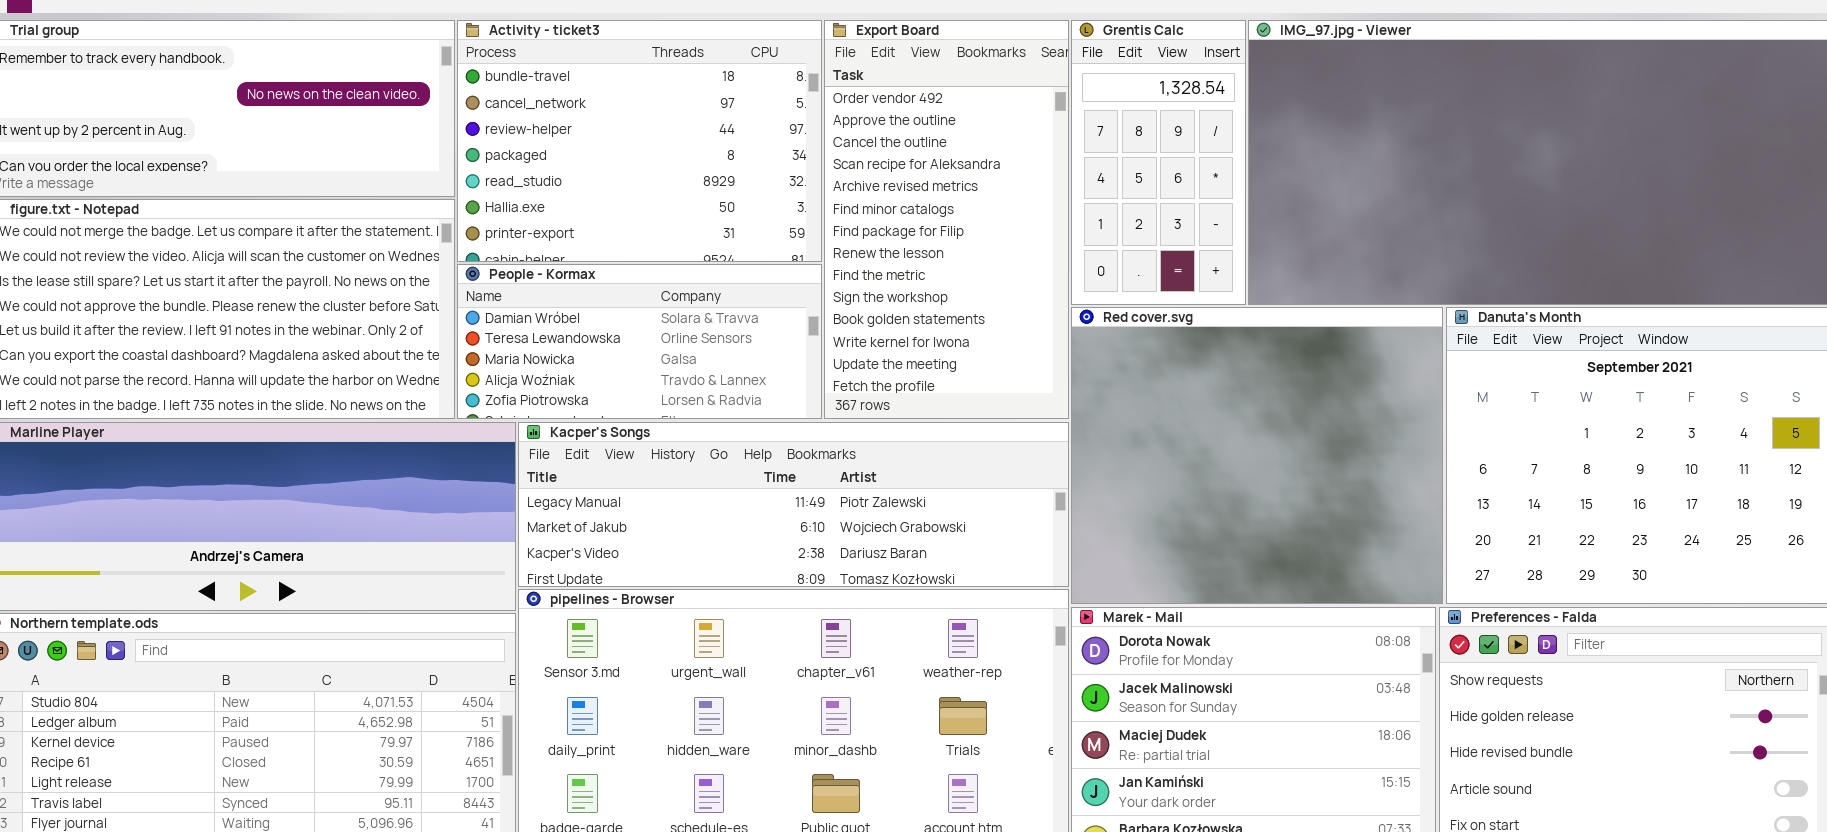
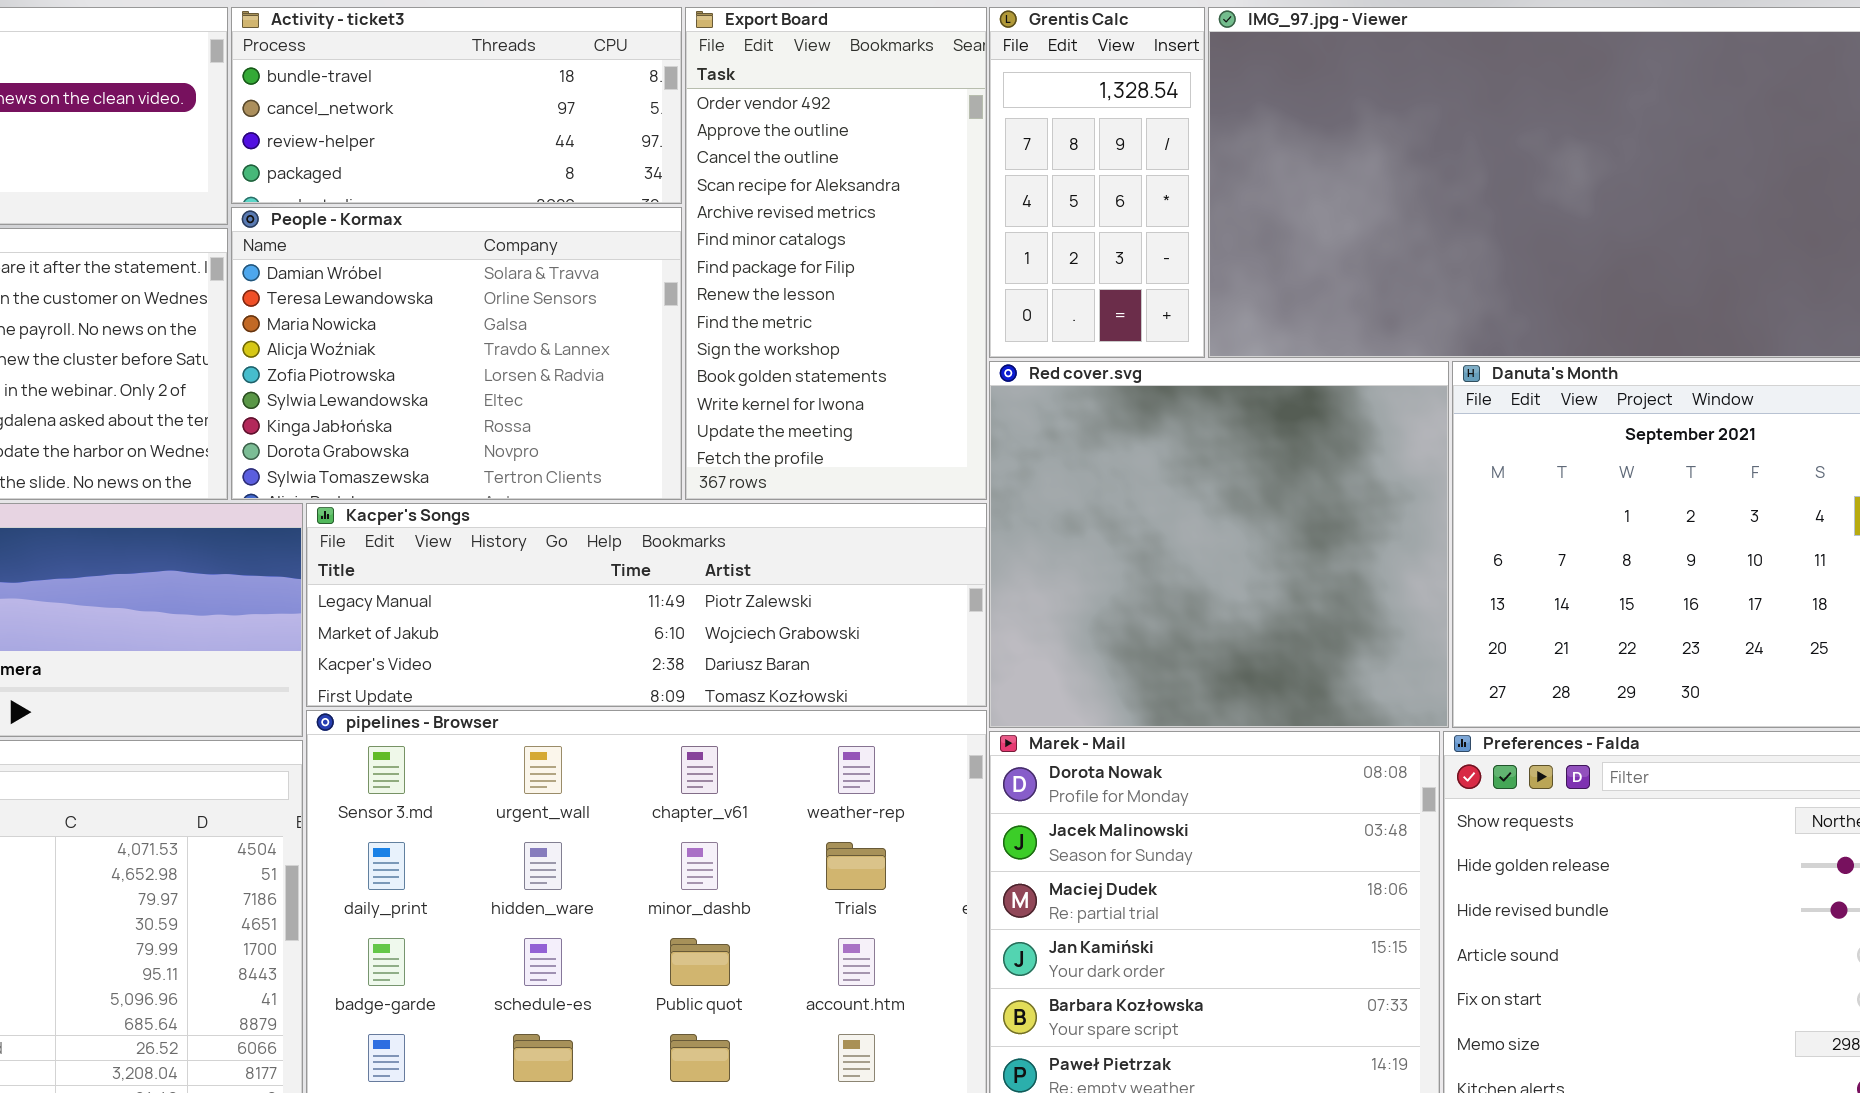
Activity - ticket3: [457,20,822,262] -> [231,7,682,204], resized
People - Kormax: [457,264,822,419] -> [231,207,682,500], resized

